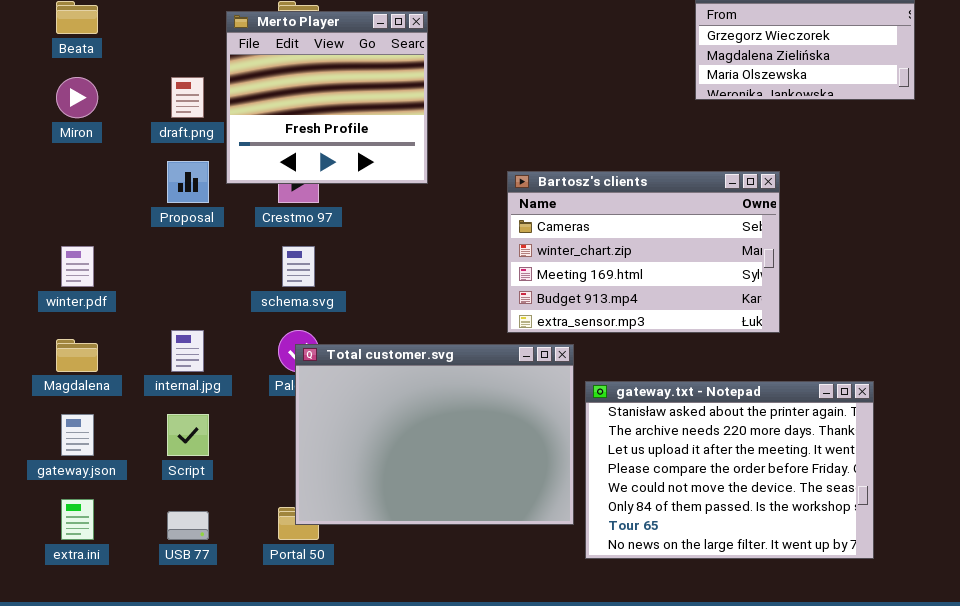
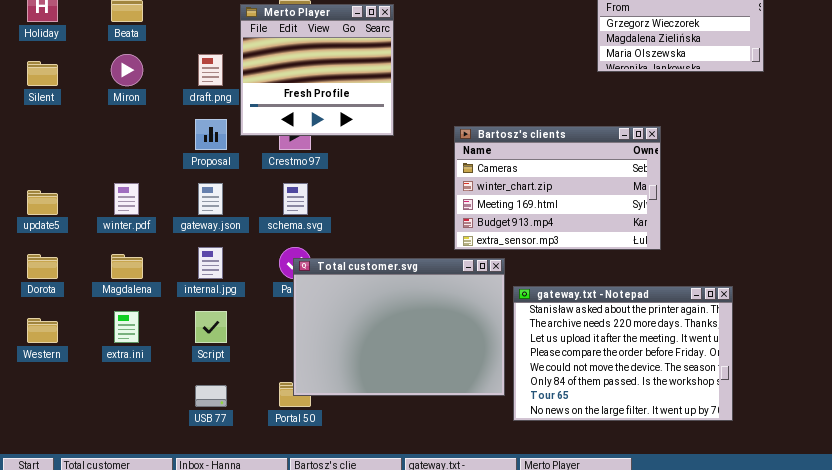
gateway.json: [61,414,94,456] -> [198,183,223,215], moved
extra.ini: [61,499,94,540] -> [114,311,139,343], moved

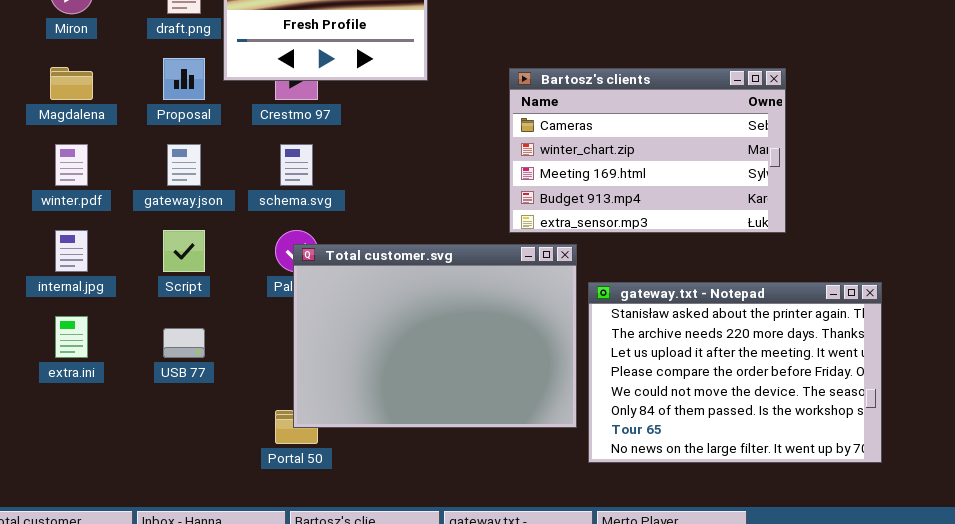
internal.jpg: [198,247,223,279] -> [55,230,88,272], moved
Magdalena: [111,254,143,279] -> [50,67,93,100], moved
Script: [195,311,227,343] -> [163,230,205,272], moved
USB 77: [195,385,227,407] -> [163,328,205,358], moved

